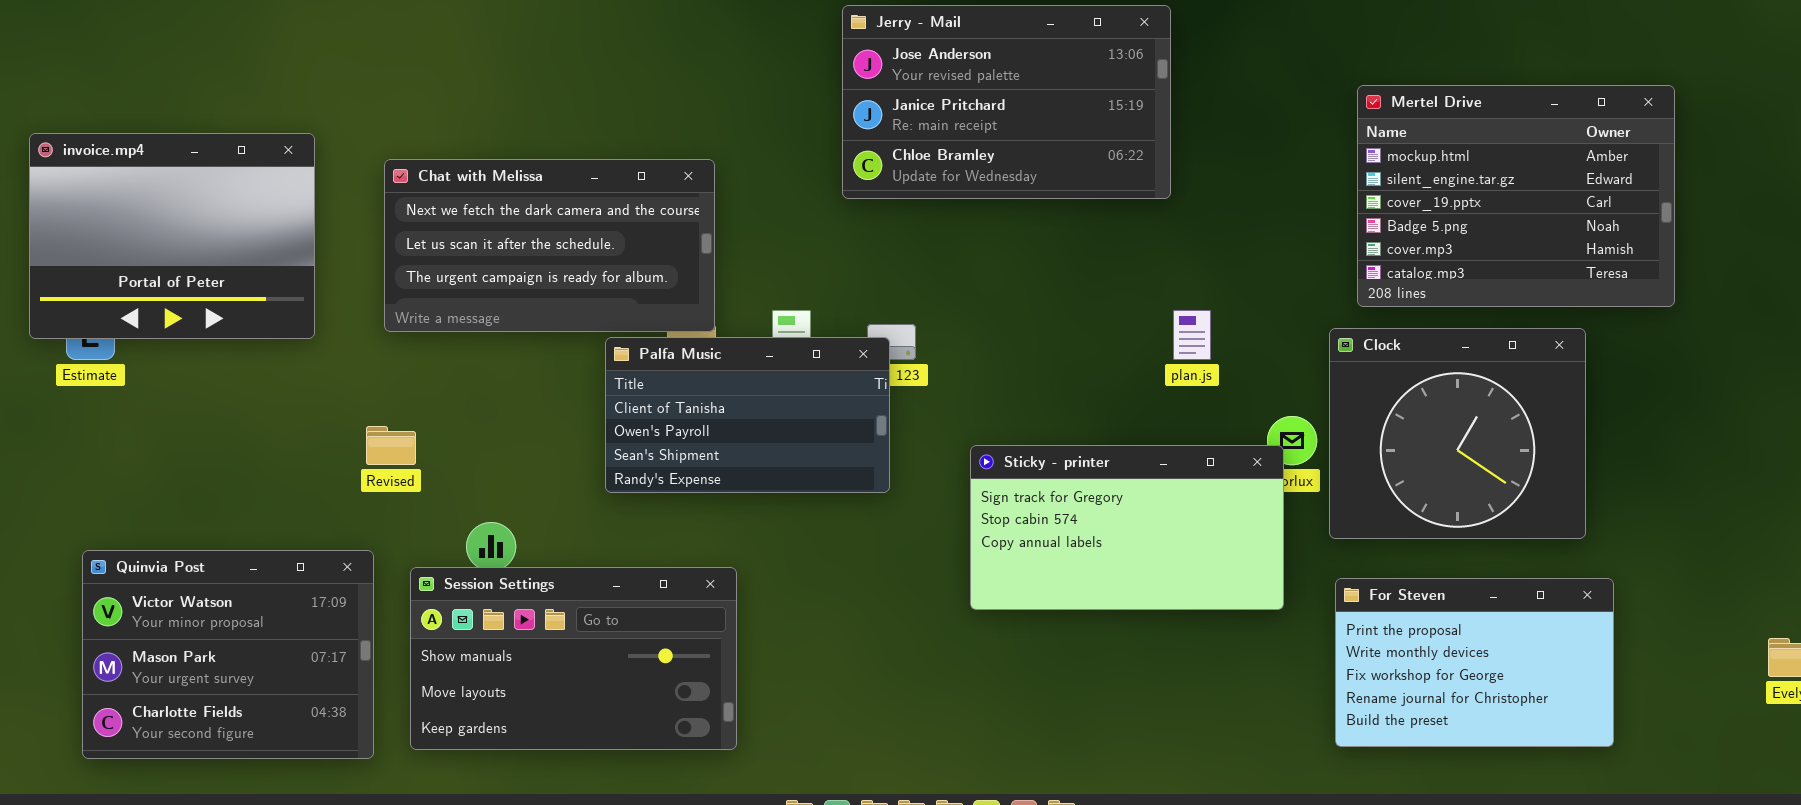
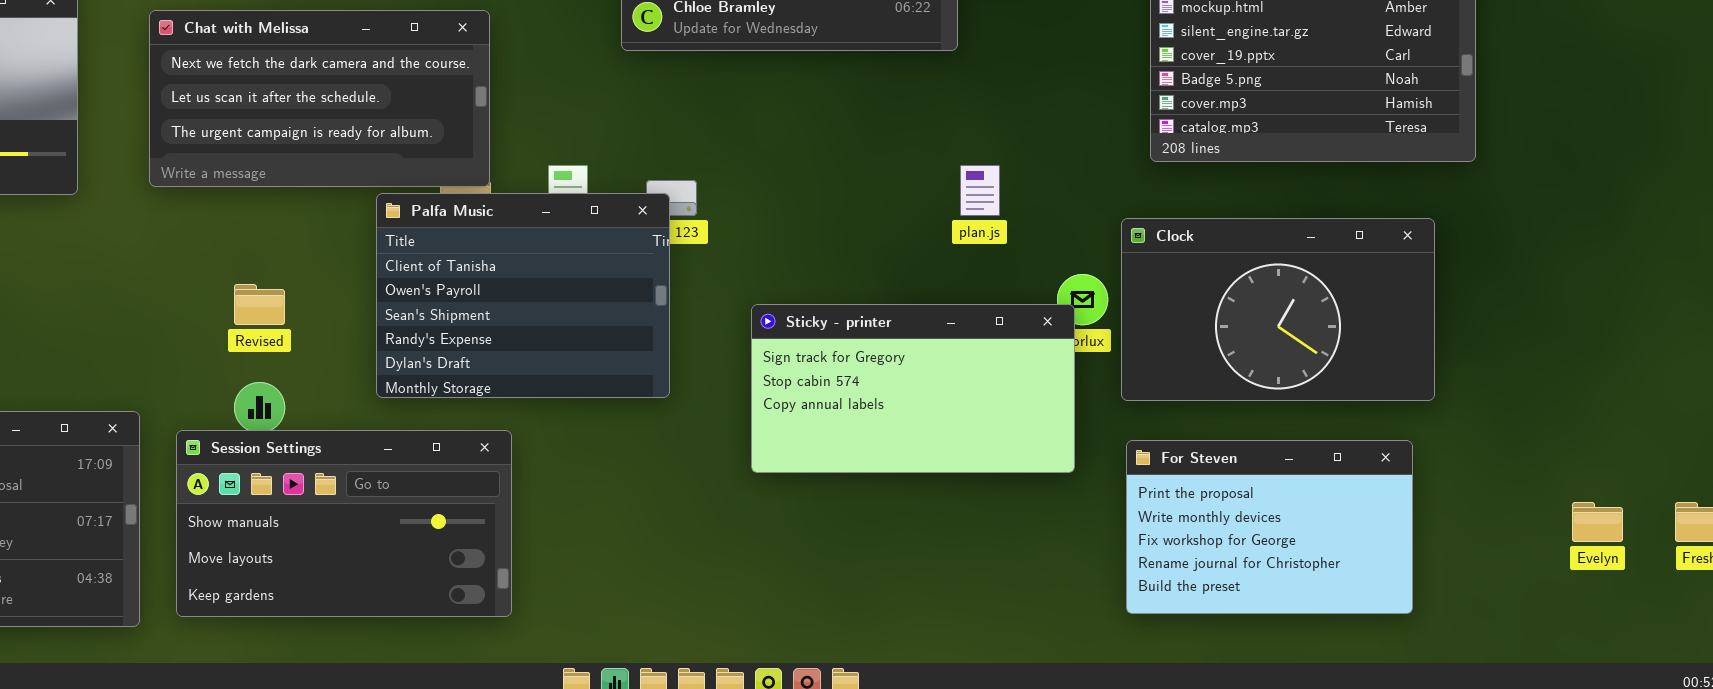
Clock: [1329,328,1586,539] -> [1121,218,1435,401], resized
Palfa Music: [605,337,890,493] -> [376,193,670,398], resized
Revised: [366,426,416,465] -> [234,284,285,325], moved

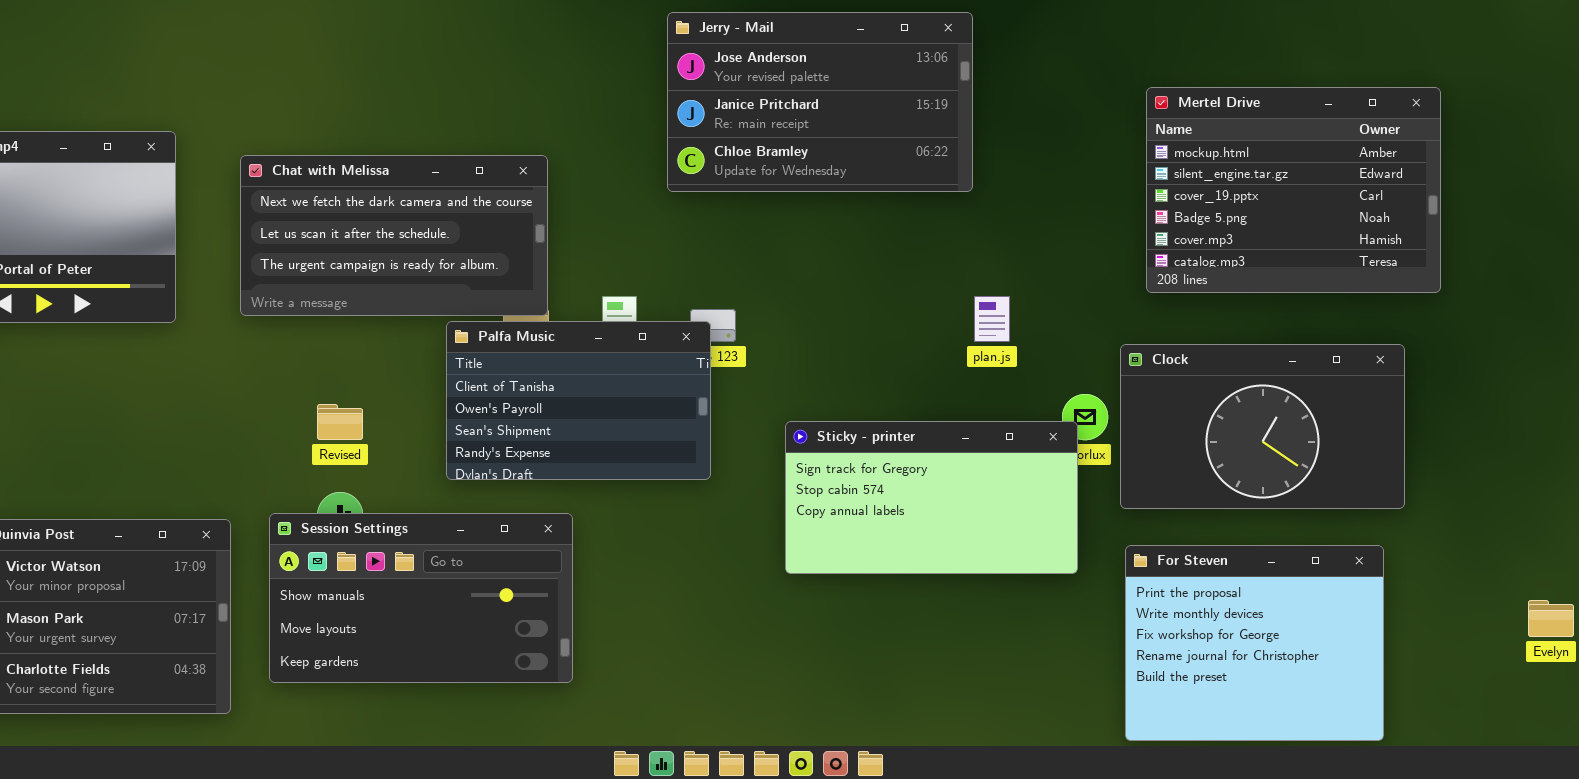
Palfa Music: [376,193,670,398] -> [446,321,711,480], resized
Session Settings: [176,430,512,617] -> [269,513,573,683], moved
For Steven: [1126,440,1413,614] -> [1125,545,1384,741], resized

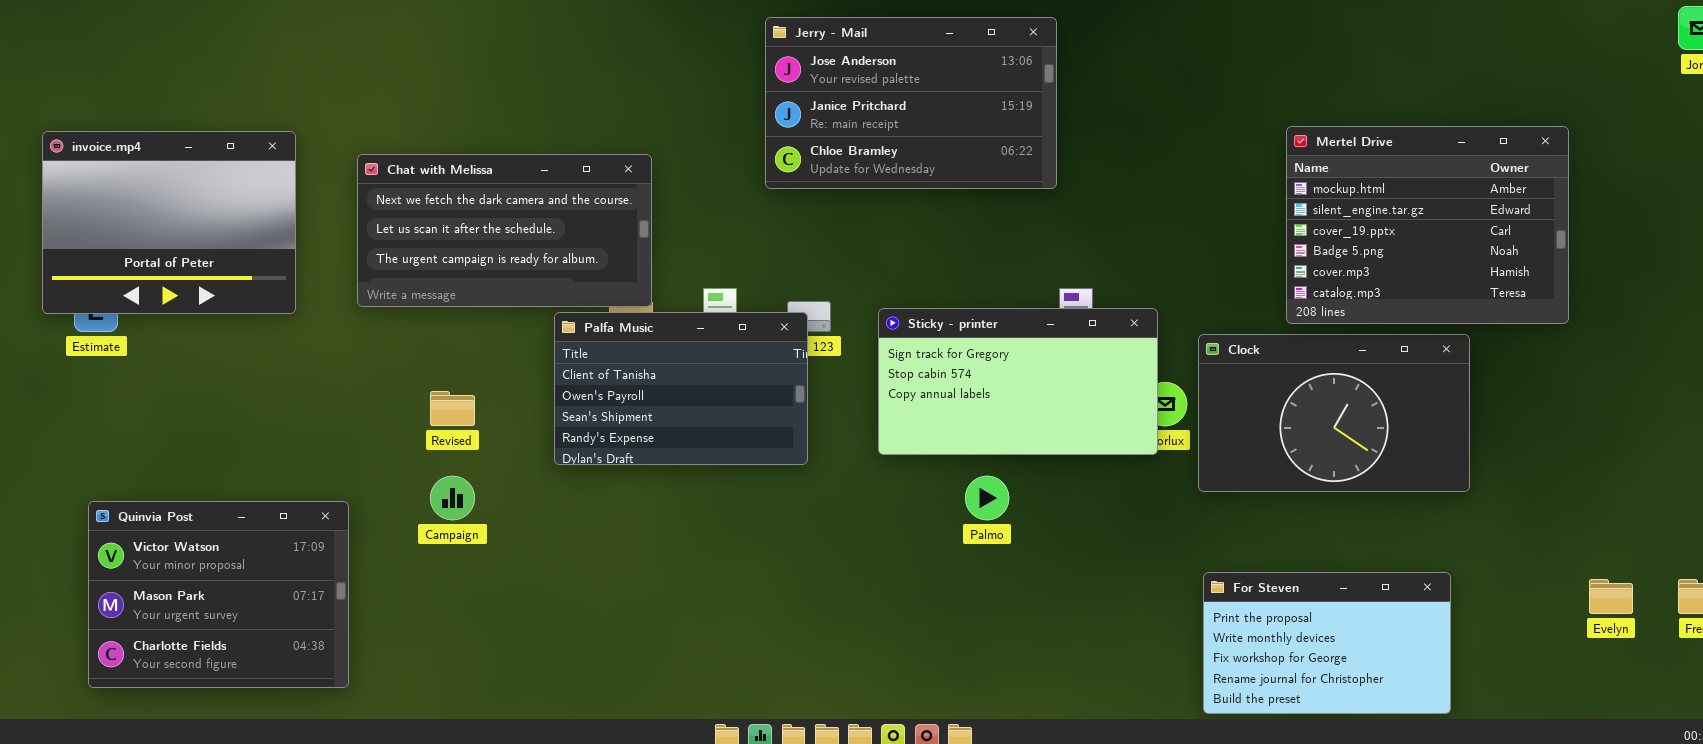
Mertel Drive: [1146,87,1441,293] -> [1286,126,1569,324], moved
Sticky - printer: [785,421,1078,574] -> [878,308,1158,455], moved
Session Settings: [269,513,573,683] -> none, closed
For Steven: [1125,545,1384,741] -> [1203,572,1451,714], resized

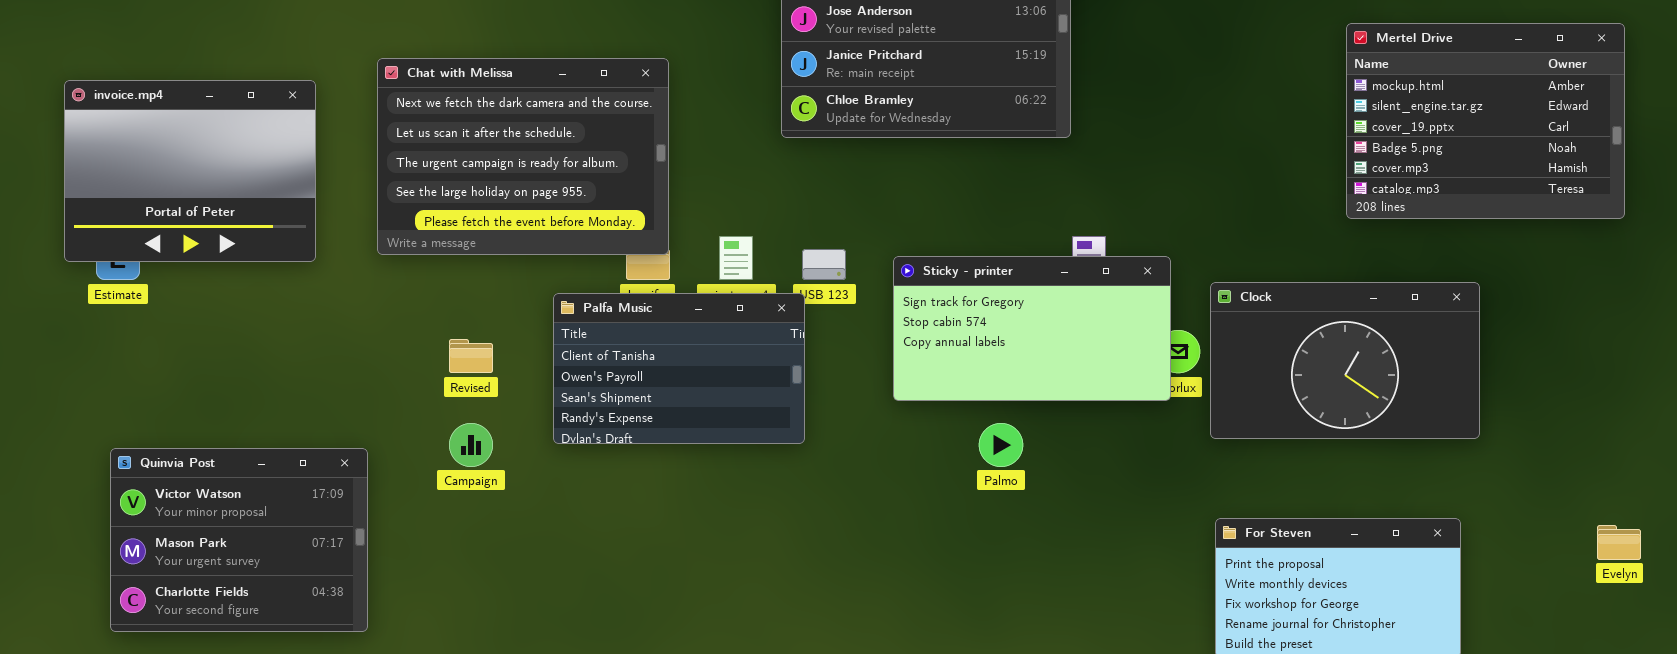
Mertel Drive: [1286,126,1569,324] -> [1346,23,1625,219], moved
Chat with Melissa: [357,154,652,307] -> [377,58,669,255], resized
Palfa Music: [554,312,808,465] -> [553,293,805,444], moved

